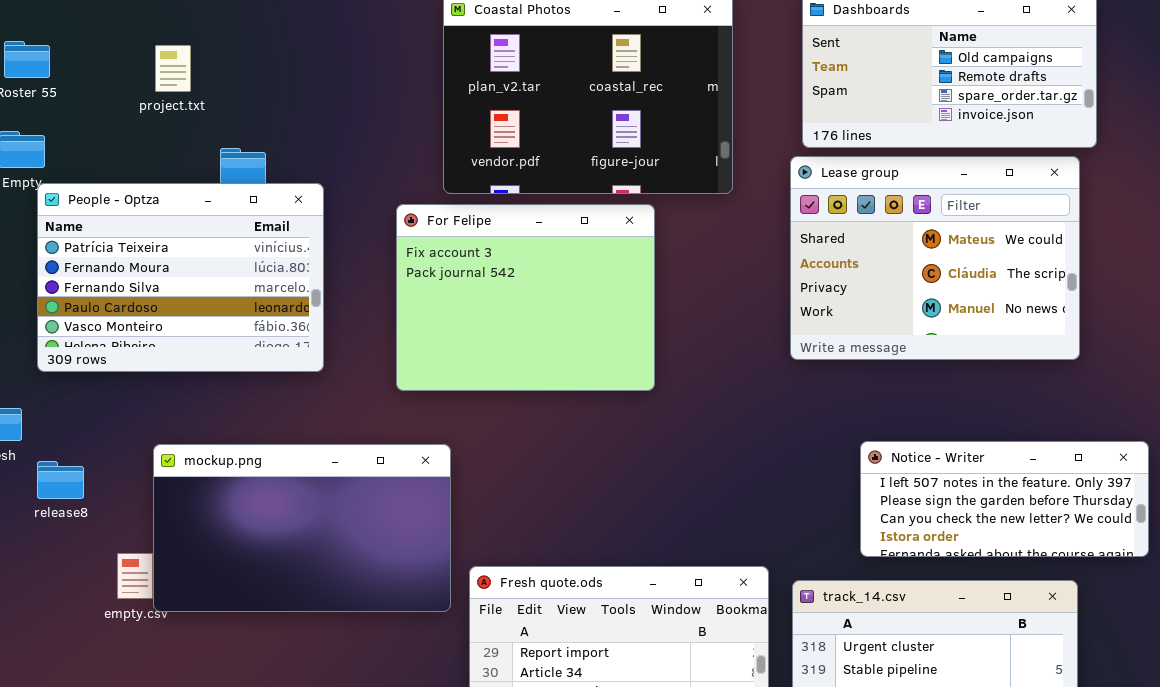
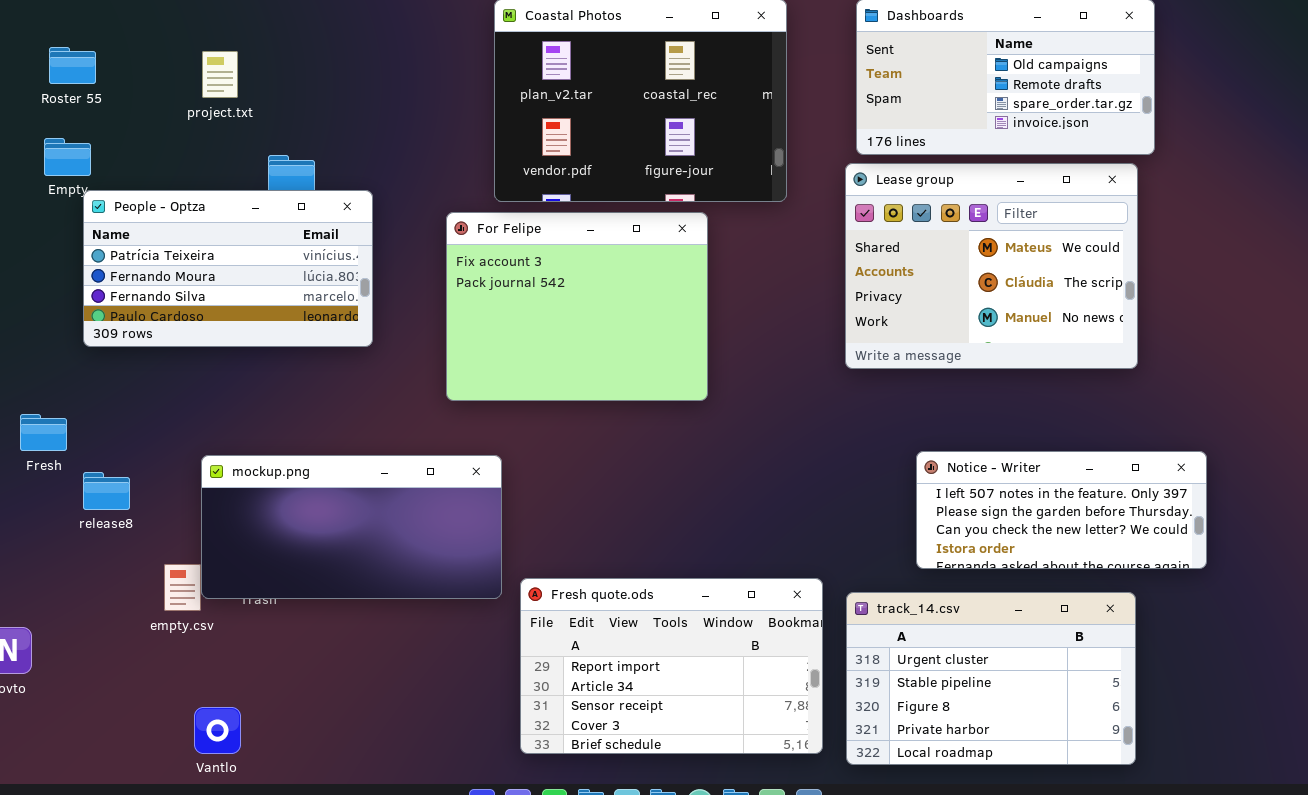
People - Optza: [37,183,324,372] -> [83,190,373,347], resized
mockup.png: [153,444,451,612] -> [201,455,502,599], resized

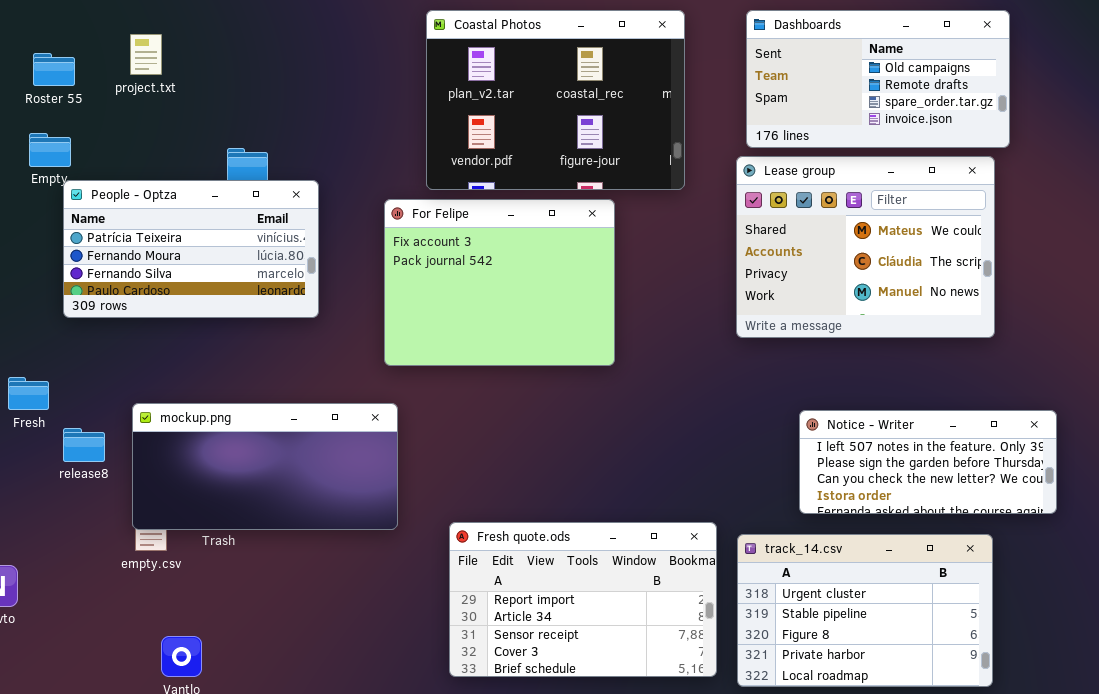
project.txt: [202,51,238,98] -> [130,34,162,75], moved
mockup.png: [201,455,502,599] -> [132,403,398,530], moved

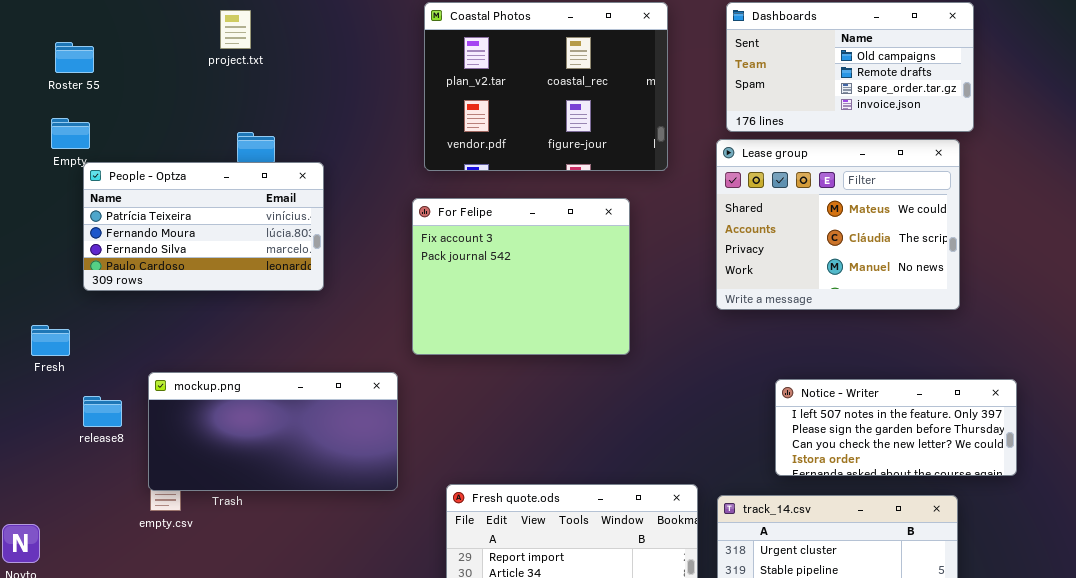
project.txt: [130,34,162,75] -> [220,10,251,49], moved
For Felipe: [384,199,615,366] -> [412,198,630,355], moved
Fresh: [8,377,49,410] -> [31,325,70,356], moved

